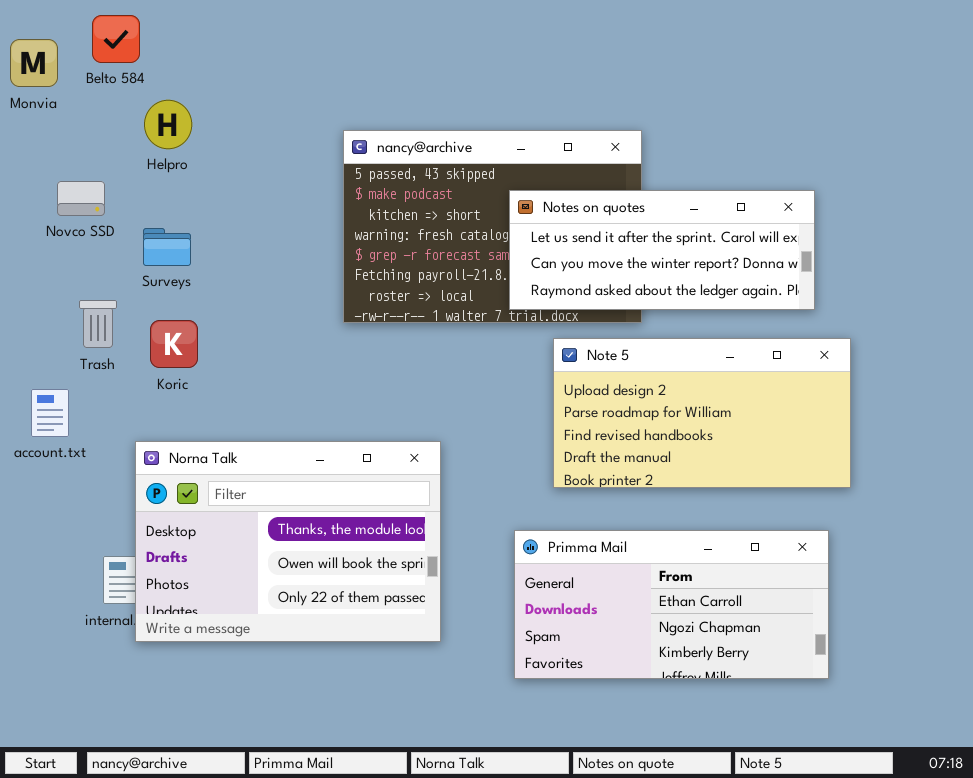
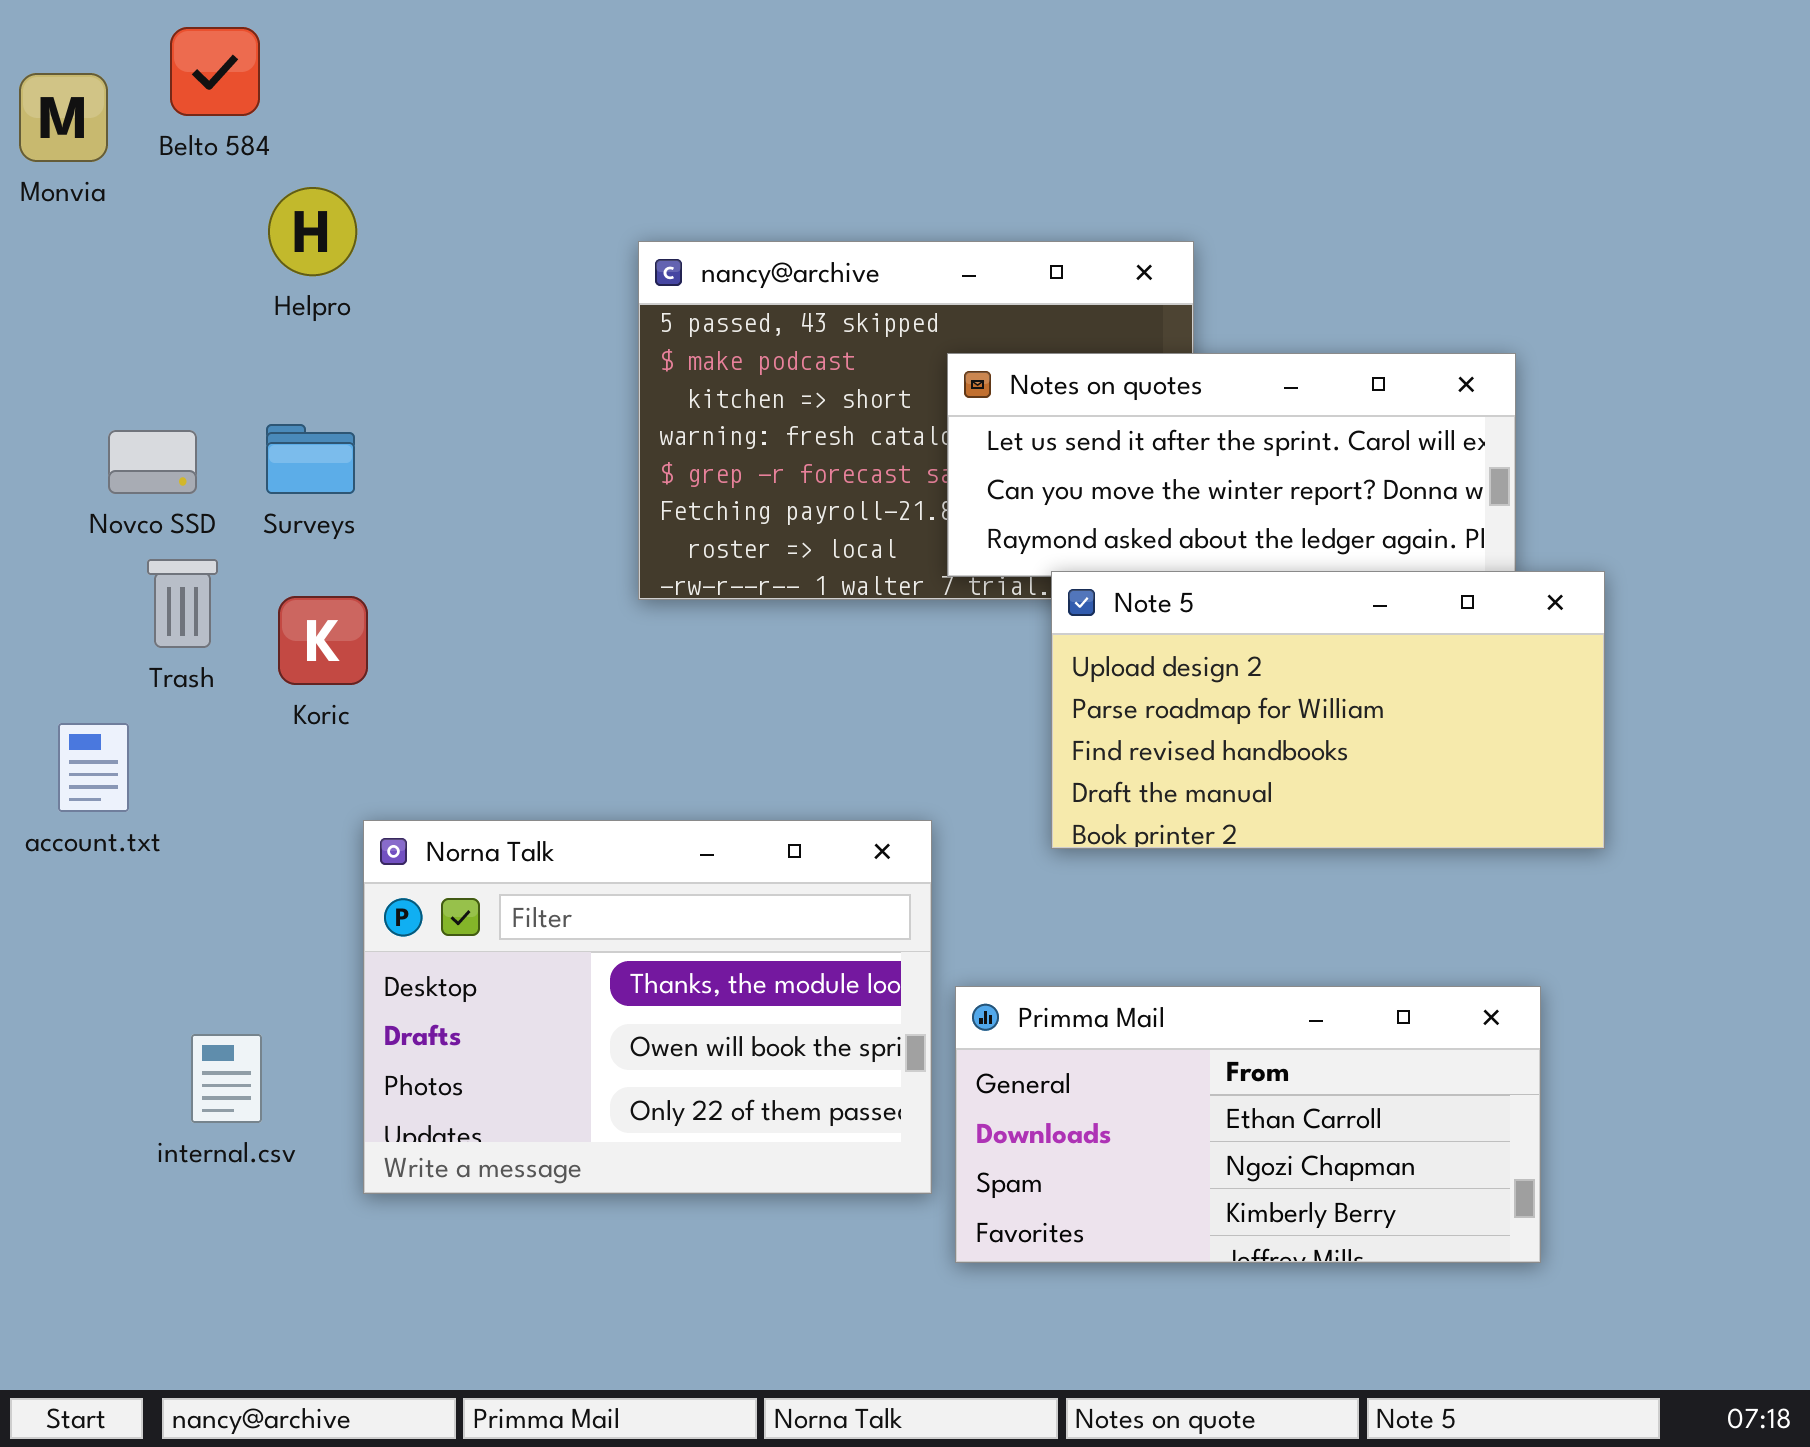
Novco SSD: [57,181,105,216] -> [108,430,197,494], moved
Note 5: [553,338,851,488] -> [1051,571,1605,849], moved
Norna Talk: [135,441,441,642] -> [363,820,932,1194], moved

